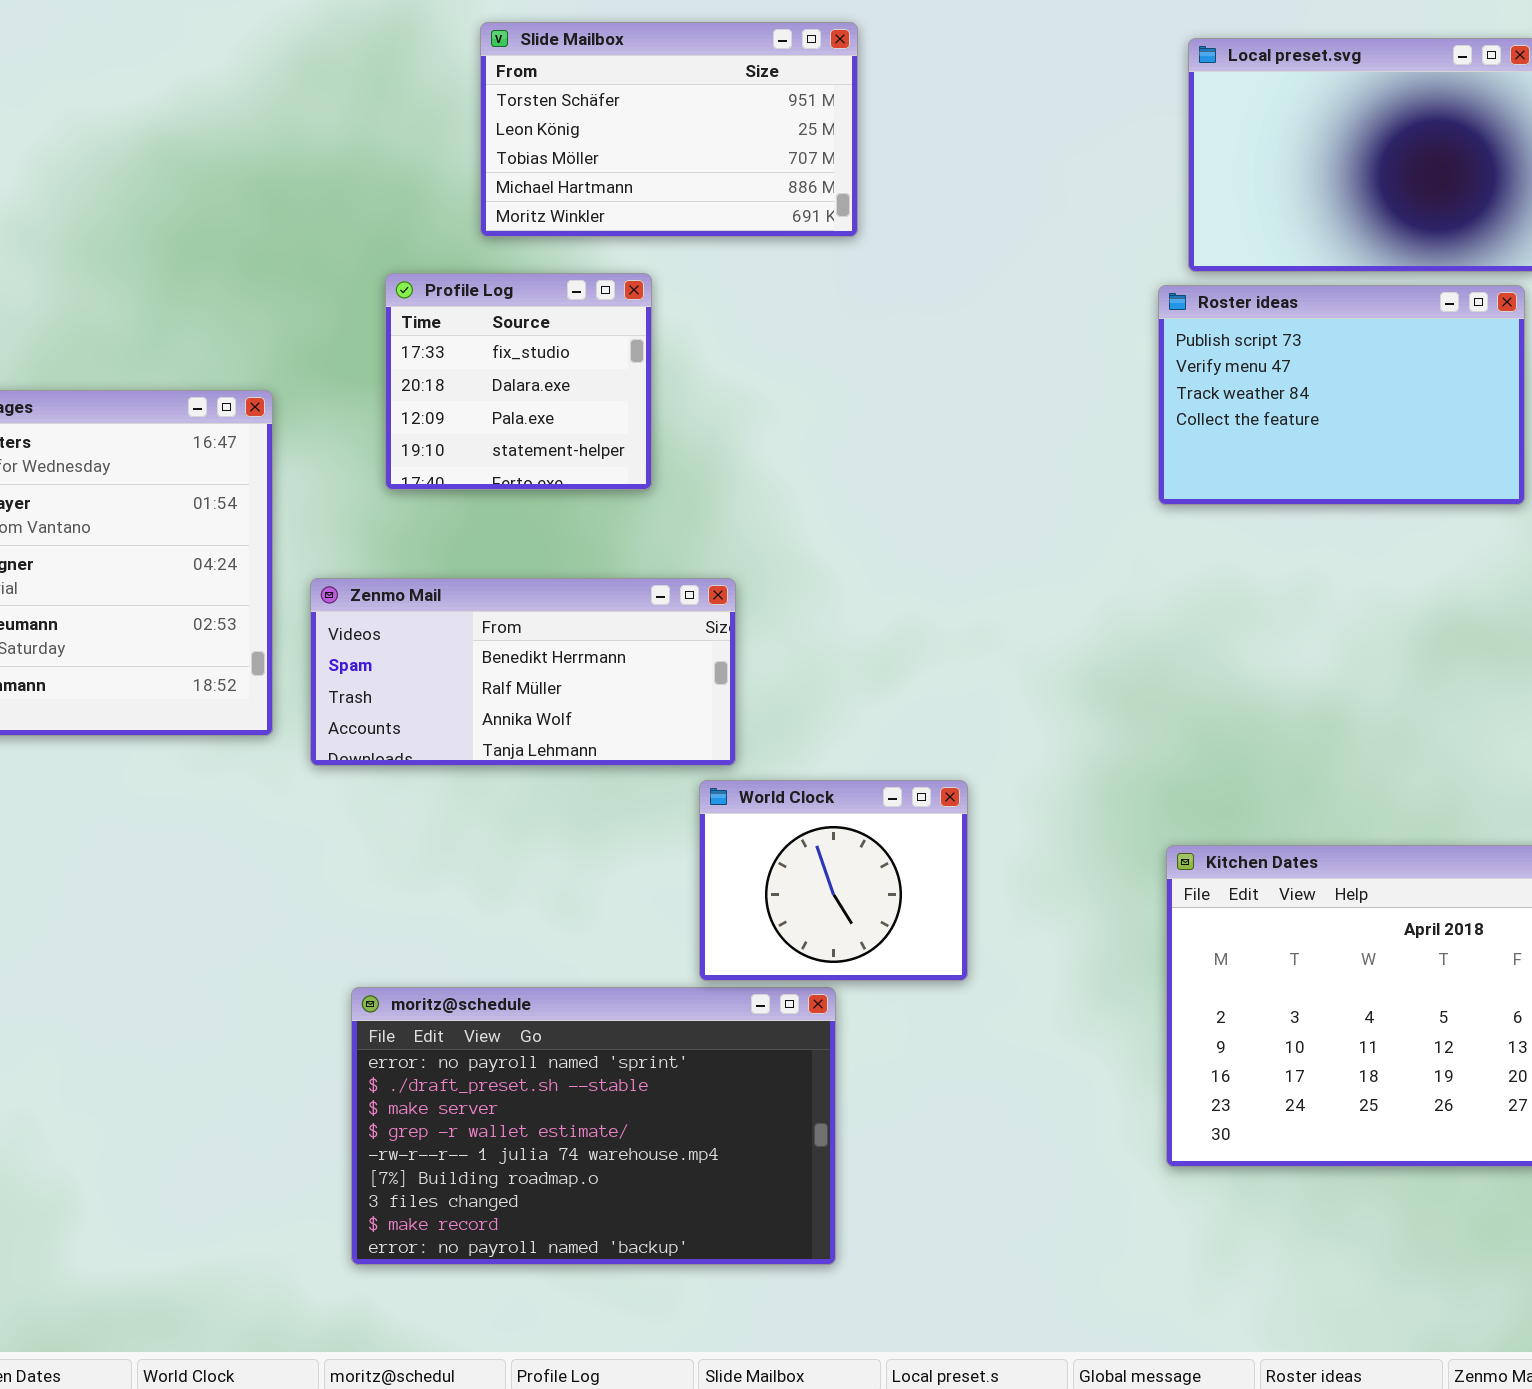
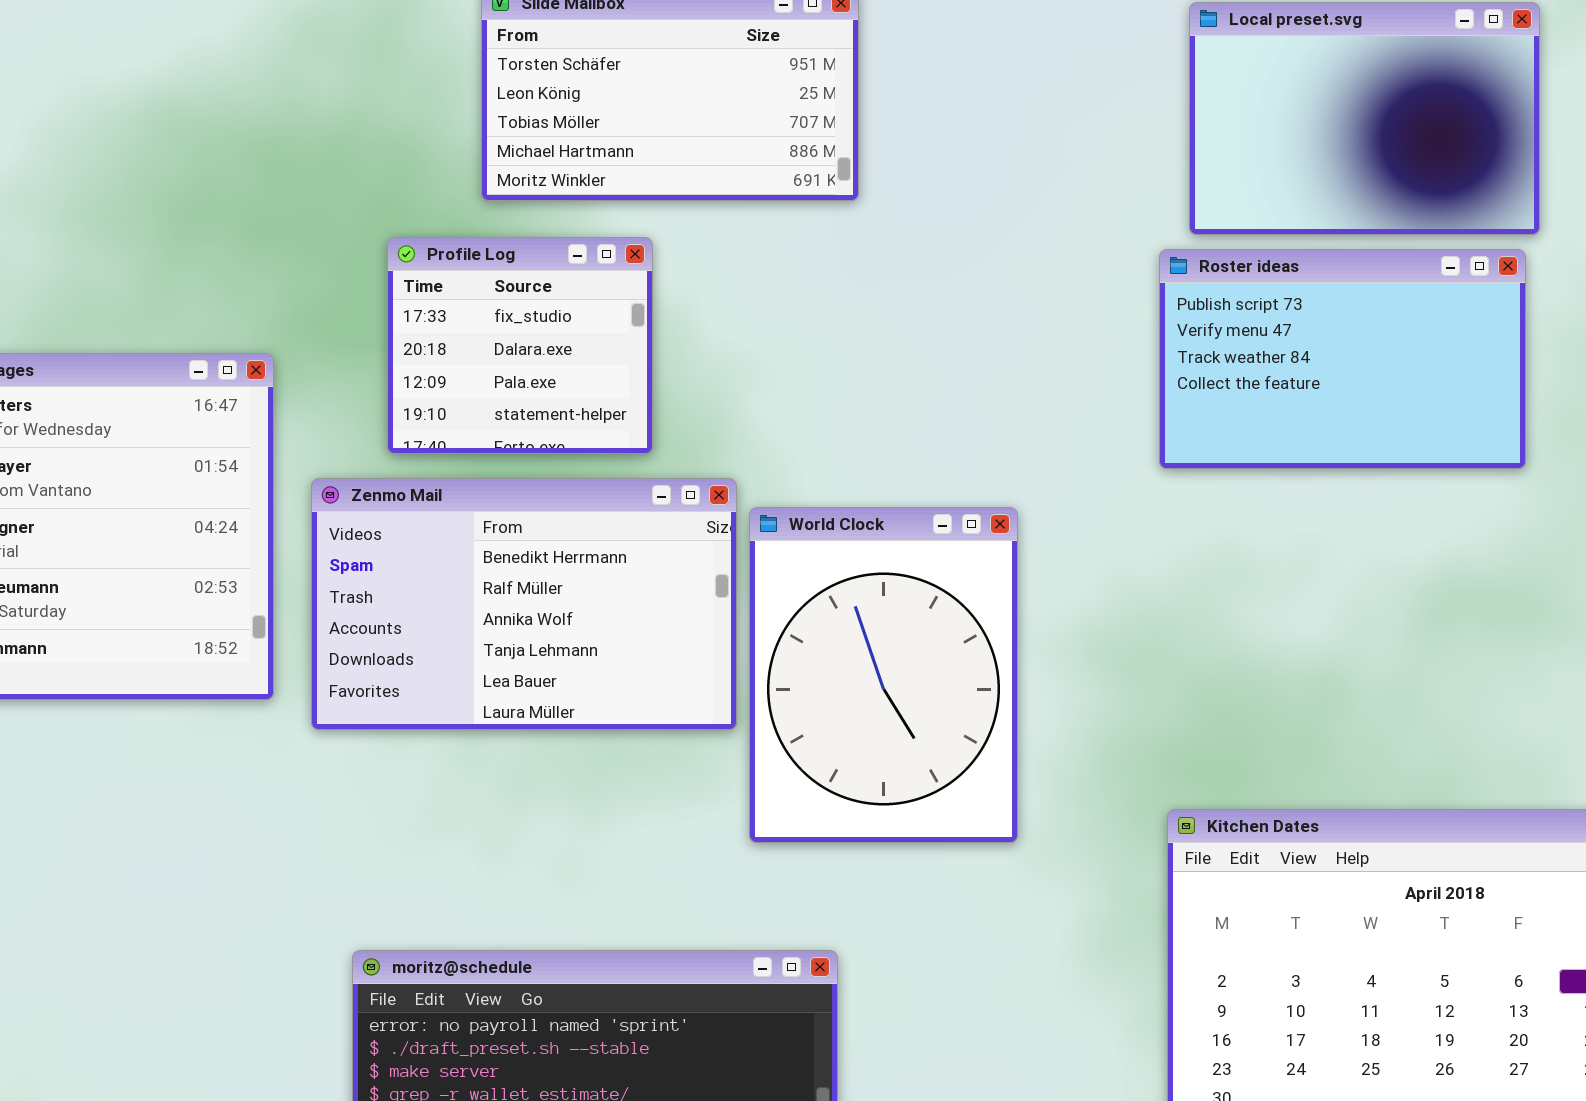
Zenmo Mail: [310,578,736,766] -> [311,478,737,730], resized
World Clock: [699,780,968,981] -> [749,507,1018,843], moved, resized

